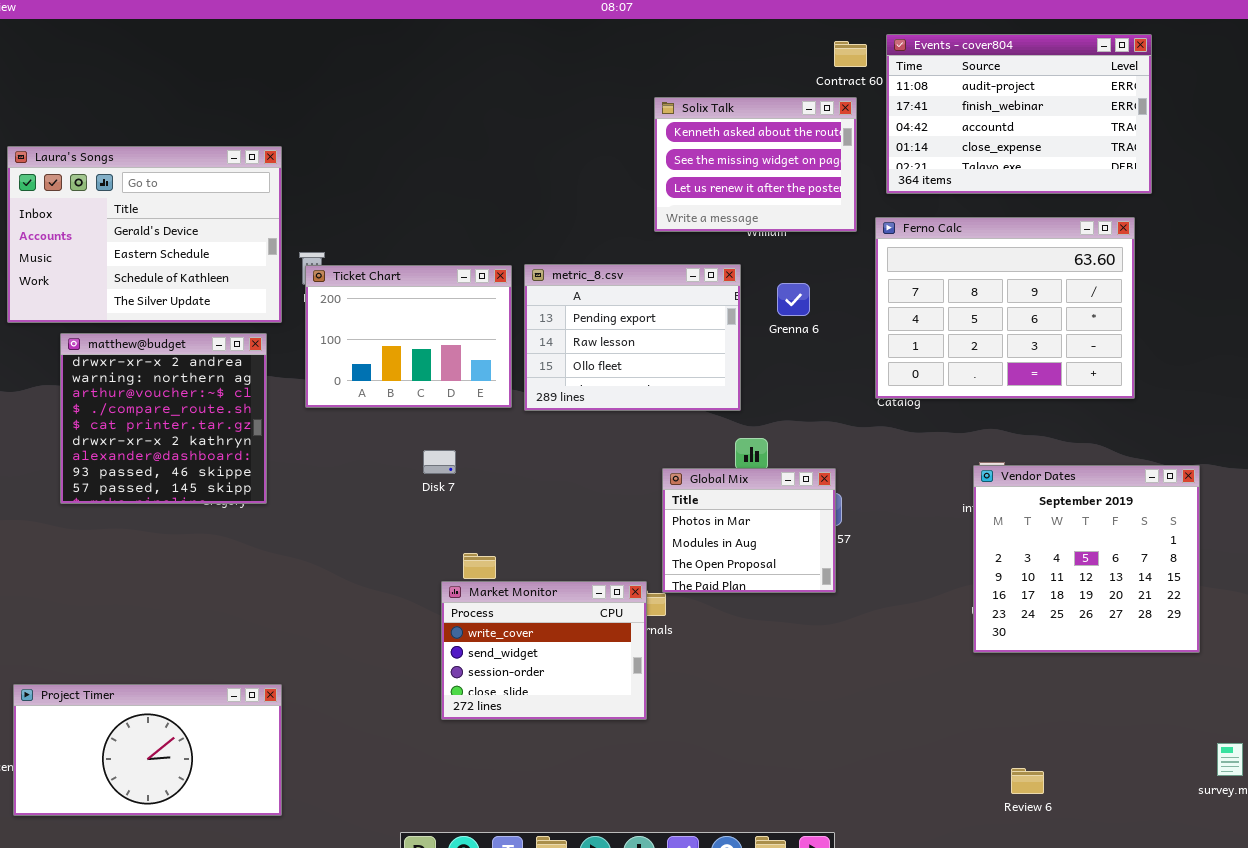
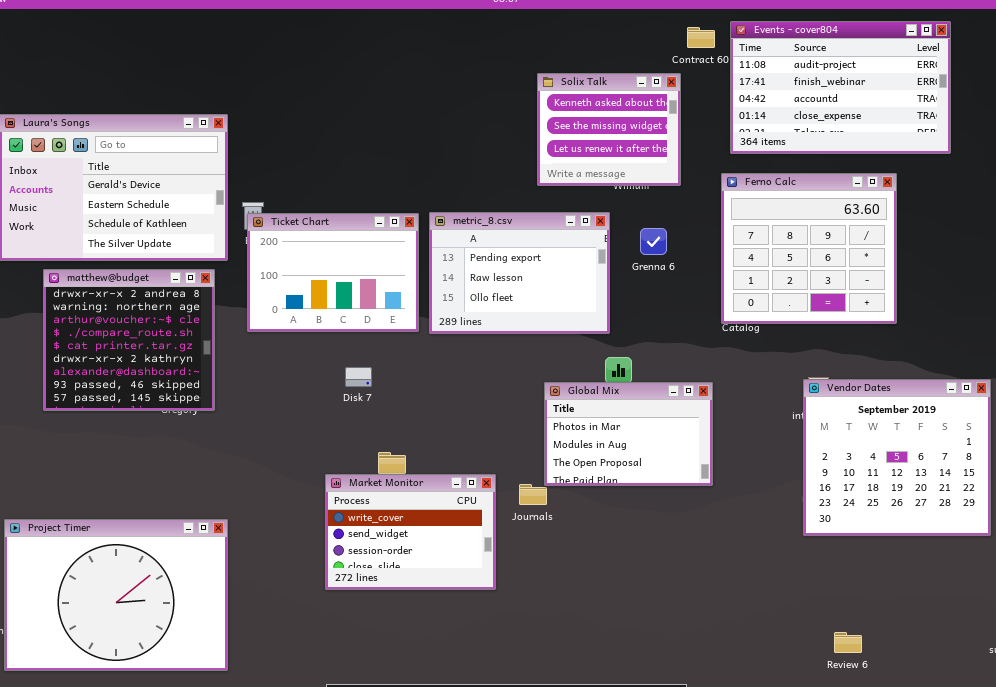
Solix Talk: [654,97,857,232] -> [537,73,681,186], resized
Ferno Calc: [875,217,1135,399] -> [721,173,897,324], resized
Global Mix: [662,468,836,593] -> [544,382,713,486], resized
Market Monitor: [441,581,647,720] -> [325,474,496,590], moved
Project Timer: [13,684,282,816] -> [4,519,228,671], resized

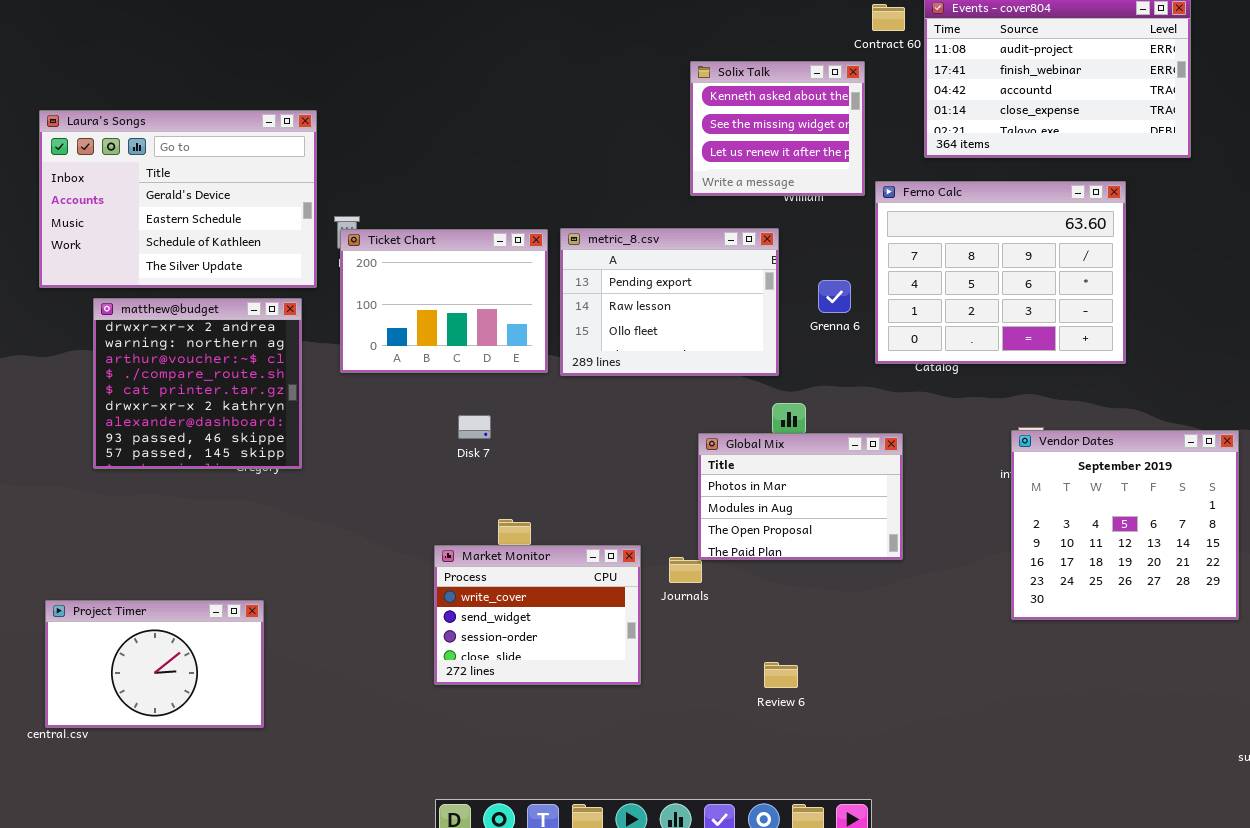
Ferno Calc: [721,173,897,324] -> [875,181,1126,364], resized
Grenna 6: [640,228,667,255] -> [818,280,851,313], moved
Project Timer: [4,519,228,671] -> [45,600,264,728], resized
Review 6: [834,632,862,653] -> [764,662,798,688], moved

